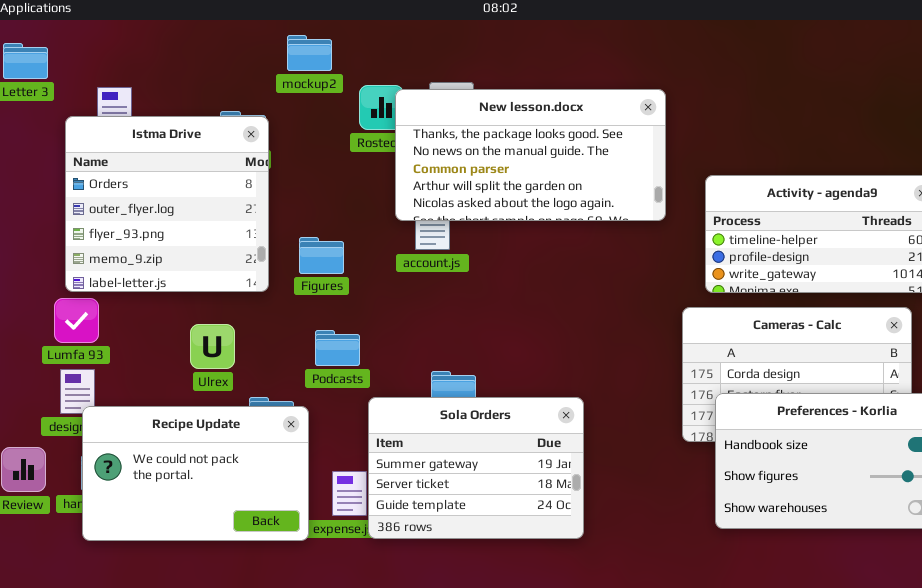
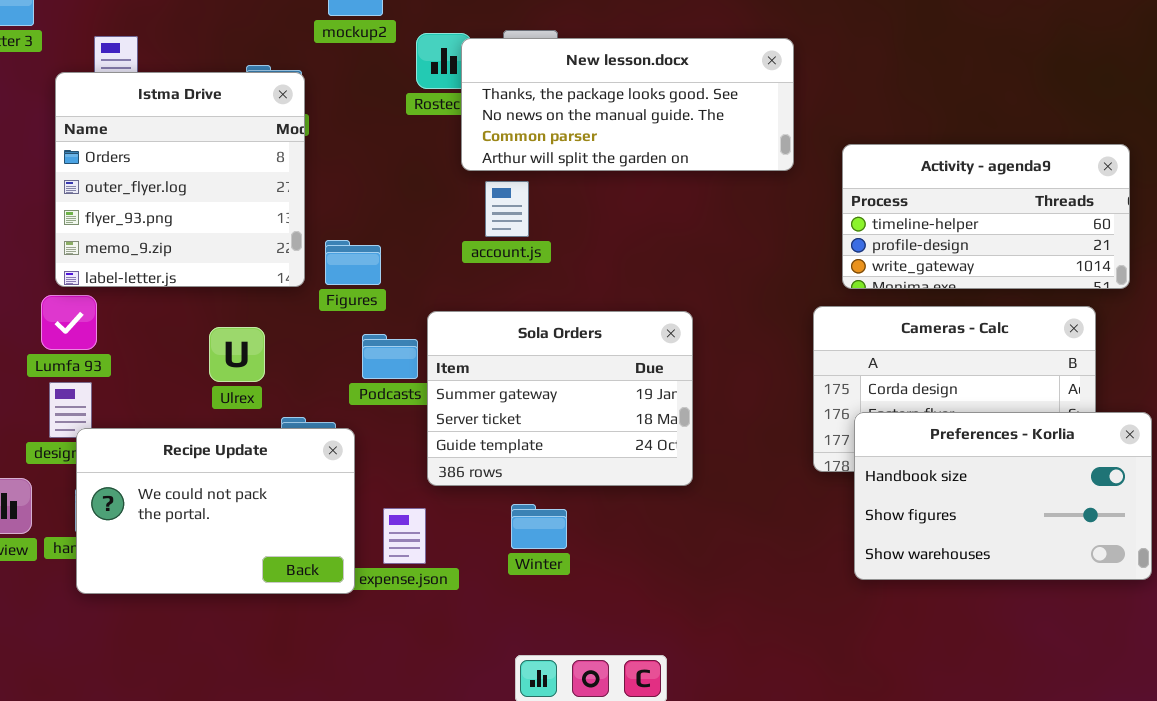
New lesson.docx: [395,89,666,221] -> [461,38,794,171], resized
Figures: [299,237,344,274] -> [325,240,381,285], moved
Sola Orders: [368,397,584,539] -> [427,311,693,486], moved

